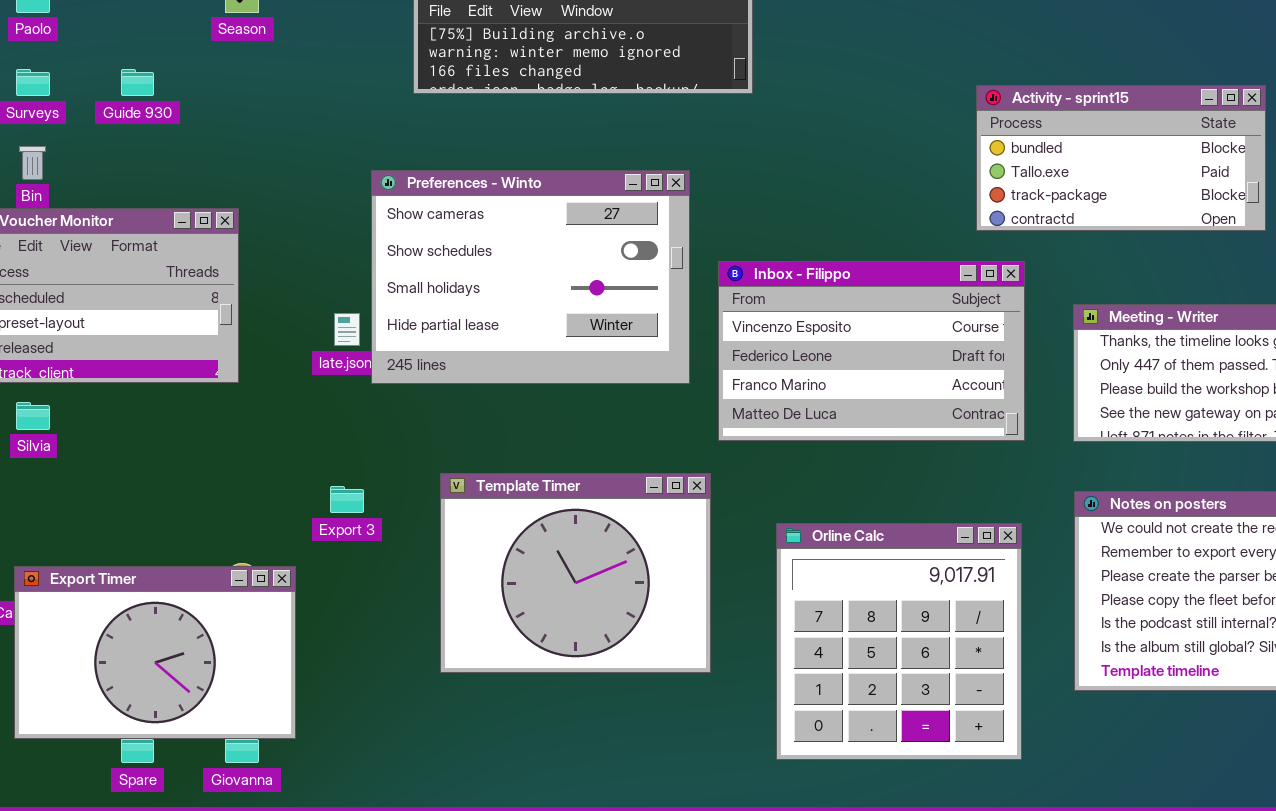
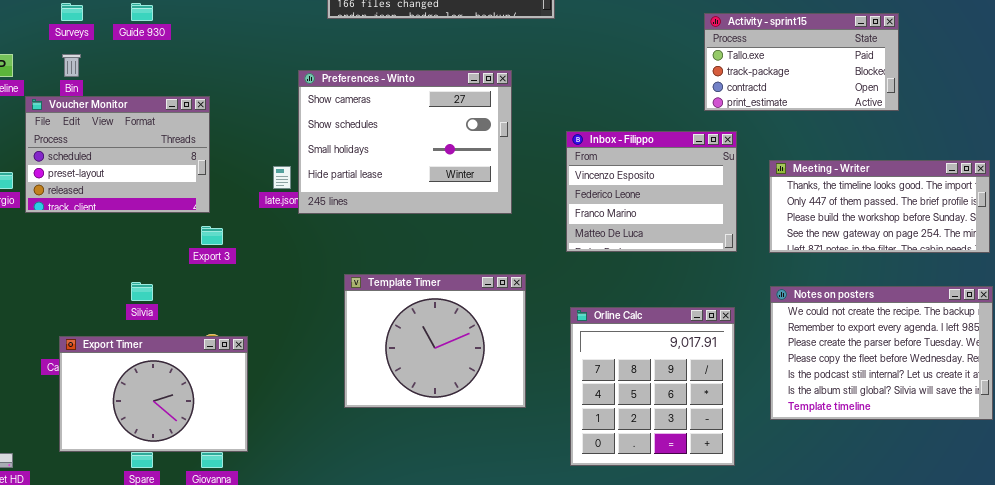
Activity - sprint15: [976,85,1266,231] -> [704,13,899,111], scrolled down 1 row
Inbox - Filippo: [718,261,1025,441] -> [566,131,737,252], resized
Silvia: [16,402,50,430] -> [131,282,153,301], moved
Export 3: [330,486,364,513] -> [201,226,223,245], moved

